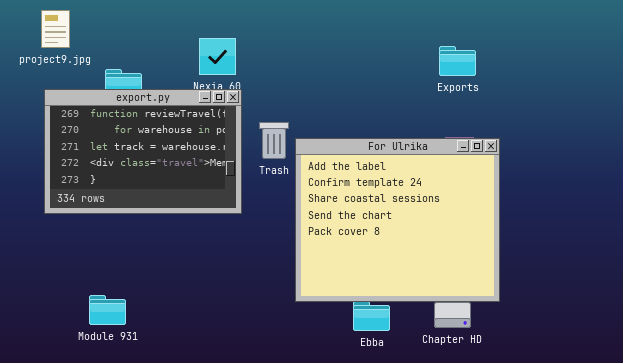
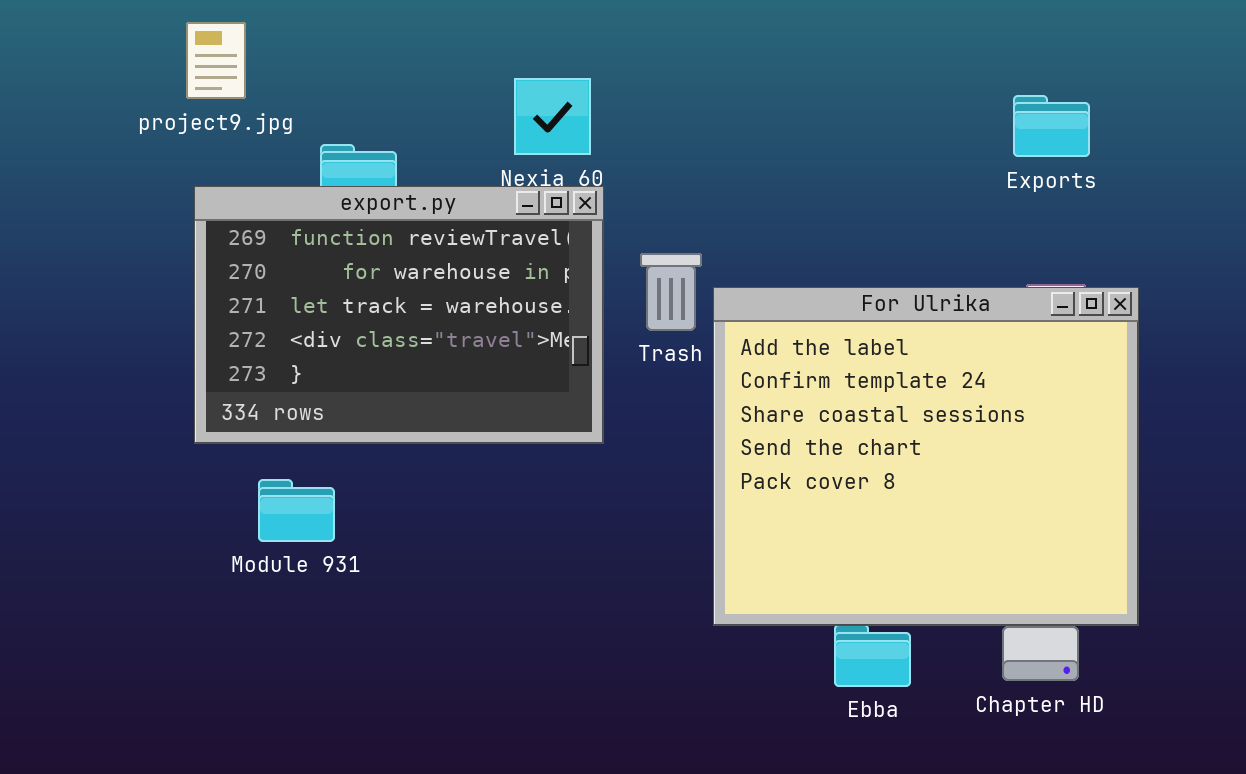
Module 931: [89,295,126,325] -> [258,479,335,542], moved

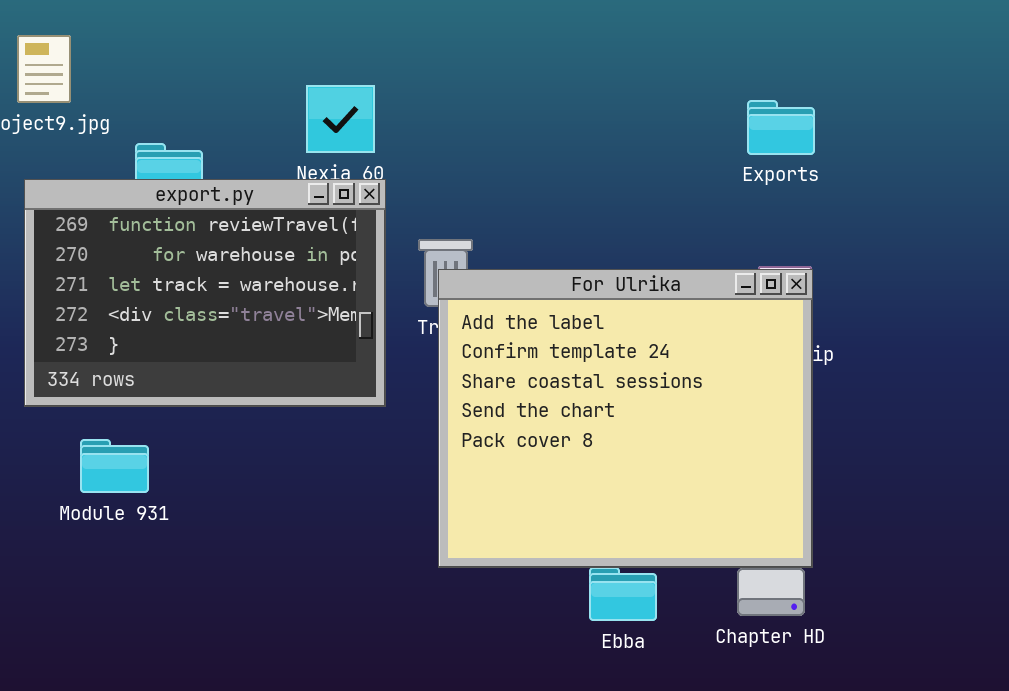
For Ulrika: [713,287,1139,626] -> [438,269,813,568], moved

